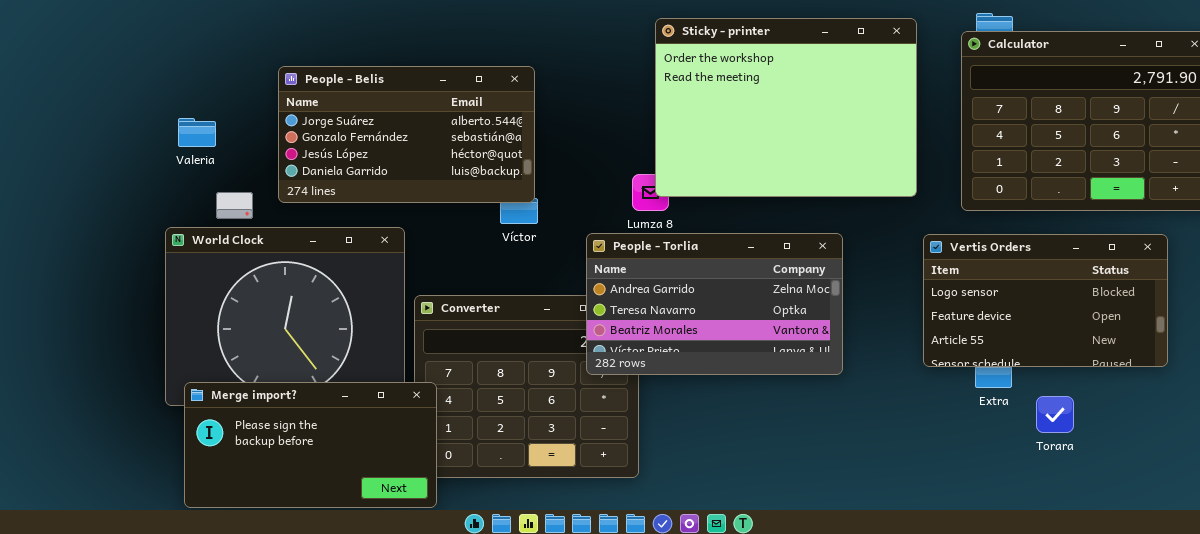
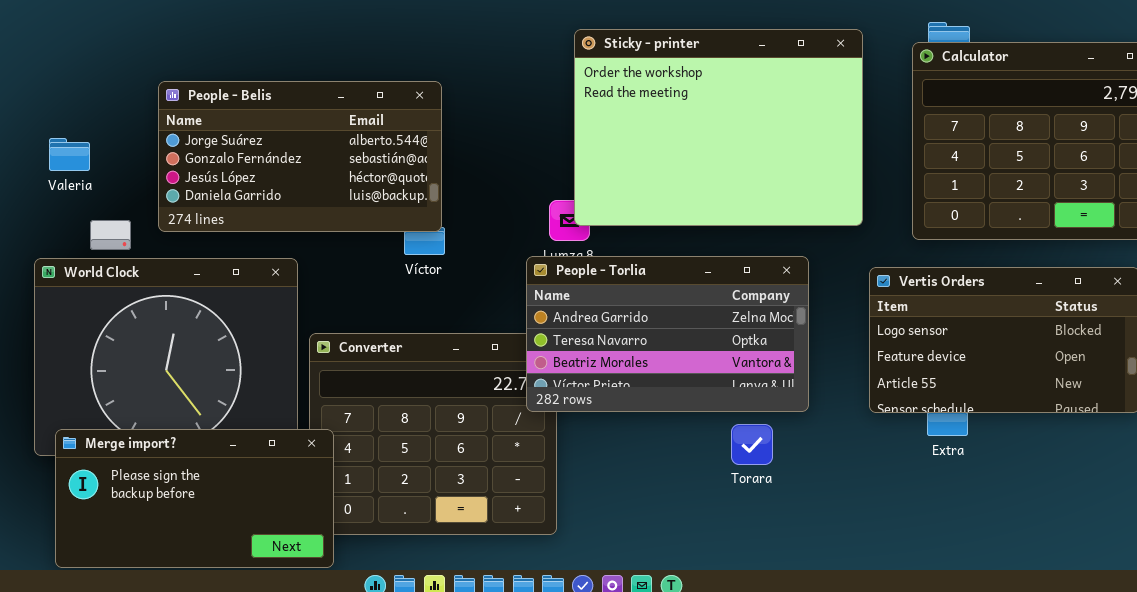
People - Torlia: [586,233,843,375] -> [526,256,809,412], moved
Torara: [1036,396,1074,433] -> [731,424,773,465], moved

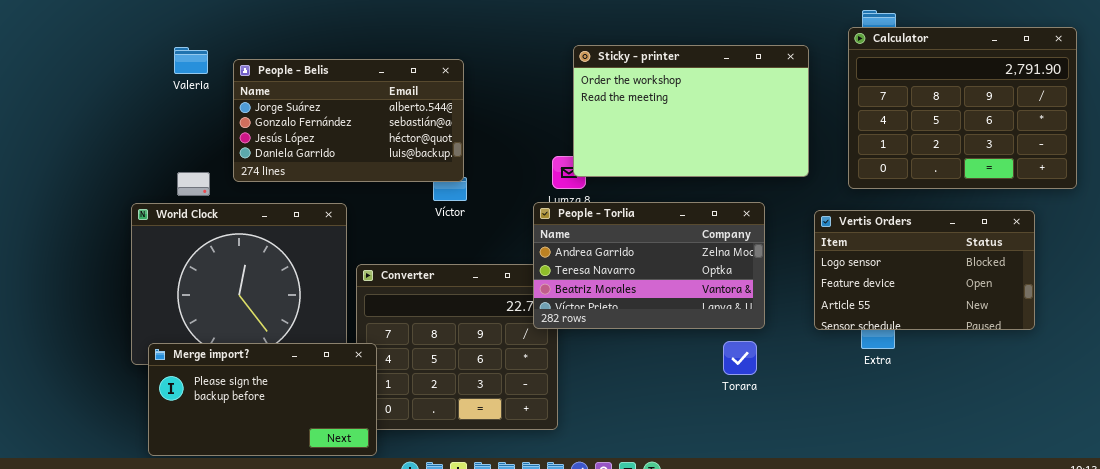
Sticky - printer: [574,29,863,226] -> [573,45,809,177], resized
Valeria: [49,138,90,171] -> [174,47,208,74], moved
Torara: [731,424,773,465] -> [723,341,757,375], moved

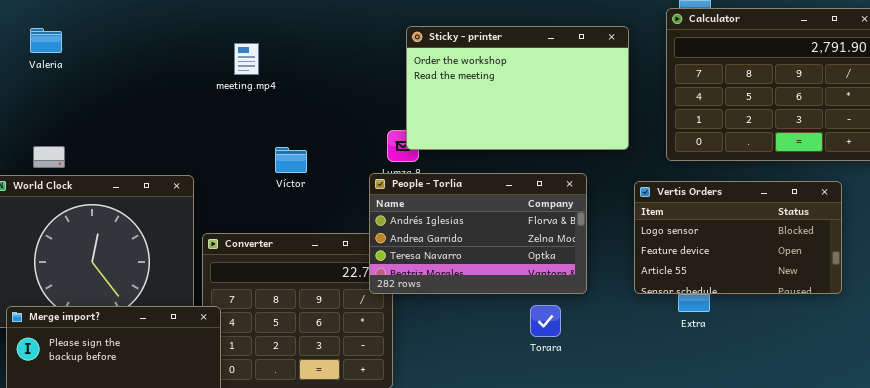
People - Belis: [233,59,464,182] -> none, closed
People - Torlia: [533,202,765,329] -> [369,173,587,294], scrolled up 1 row
Torara: [723,341,757,375] -> [530,305,561,337], moved

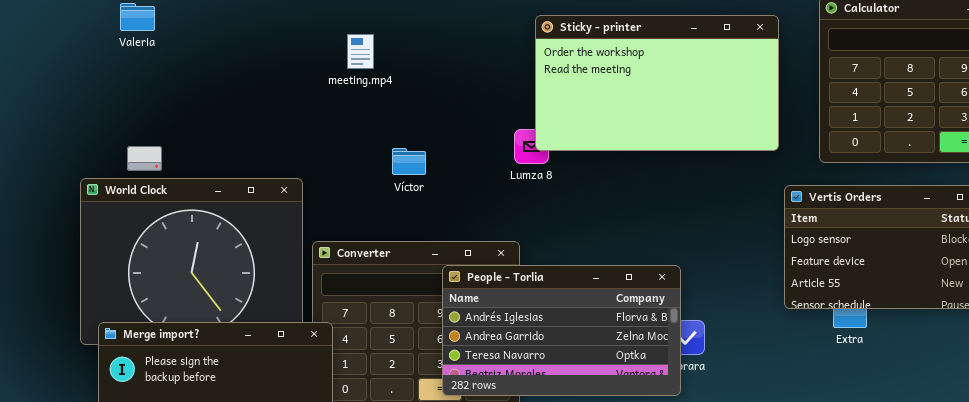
Valeria: [30,28,62,53] -> [120,3,155,31], moved
People - Torlia: [369,173,587,294] -> [442,265,681,396], moved

